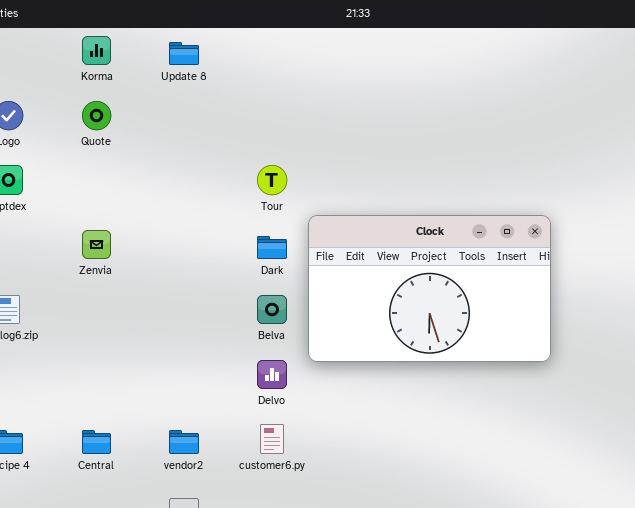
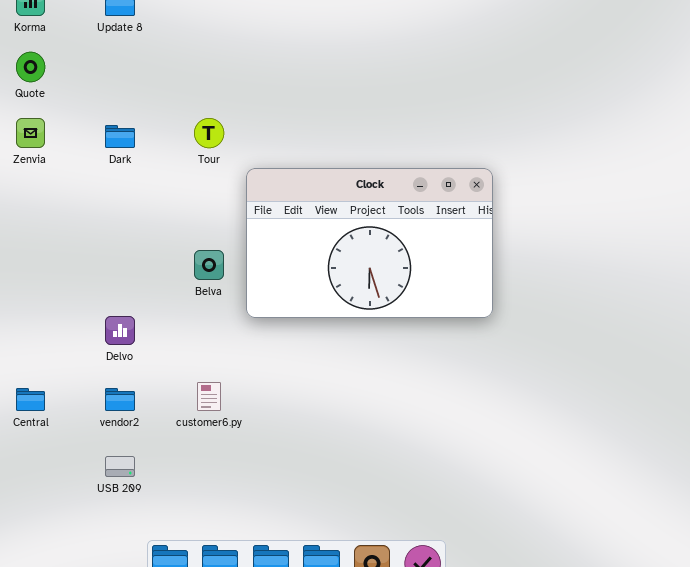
Zenvia: [82,230,111,259] -> [16,118,45,148], moved
Dark: [257,236,287,259] -> [105,125,135,148], moved
Delvo: [257,360,287,389] -> [105,316,135,345], moved

